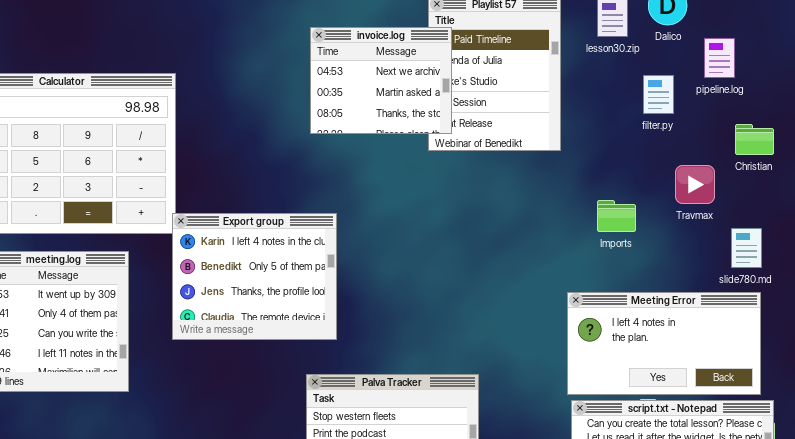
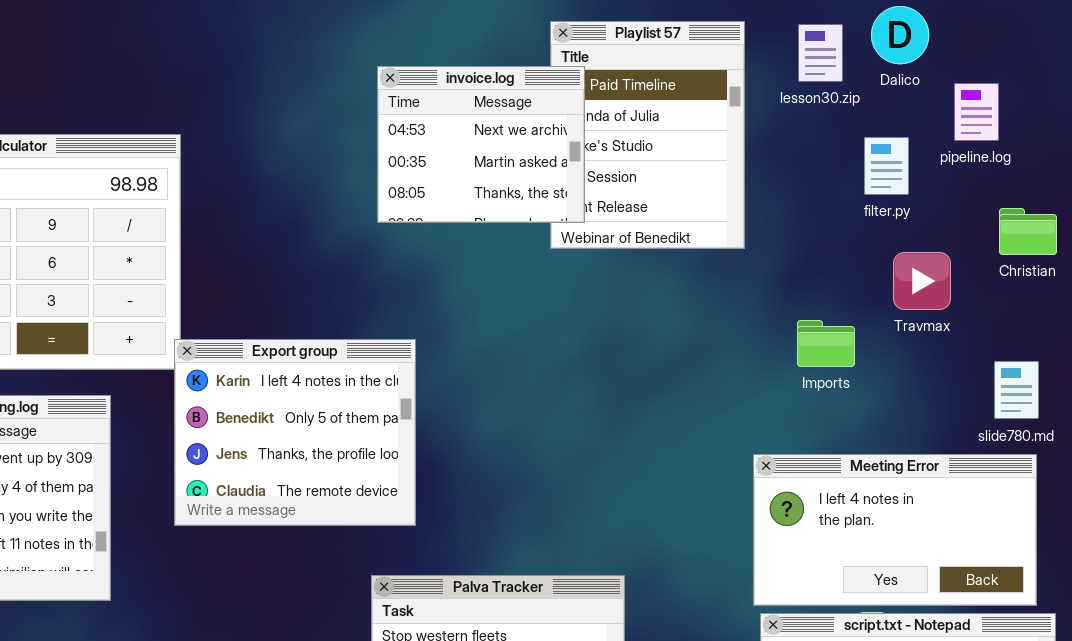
Travmax: [675,165,715,204] -> [893,252,951,310], moved

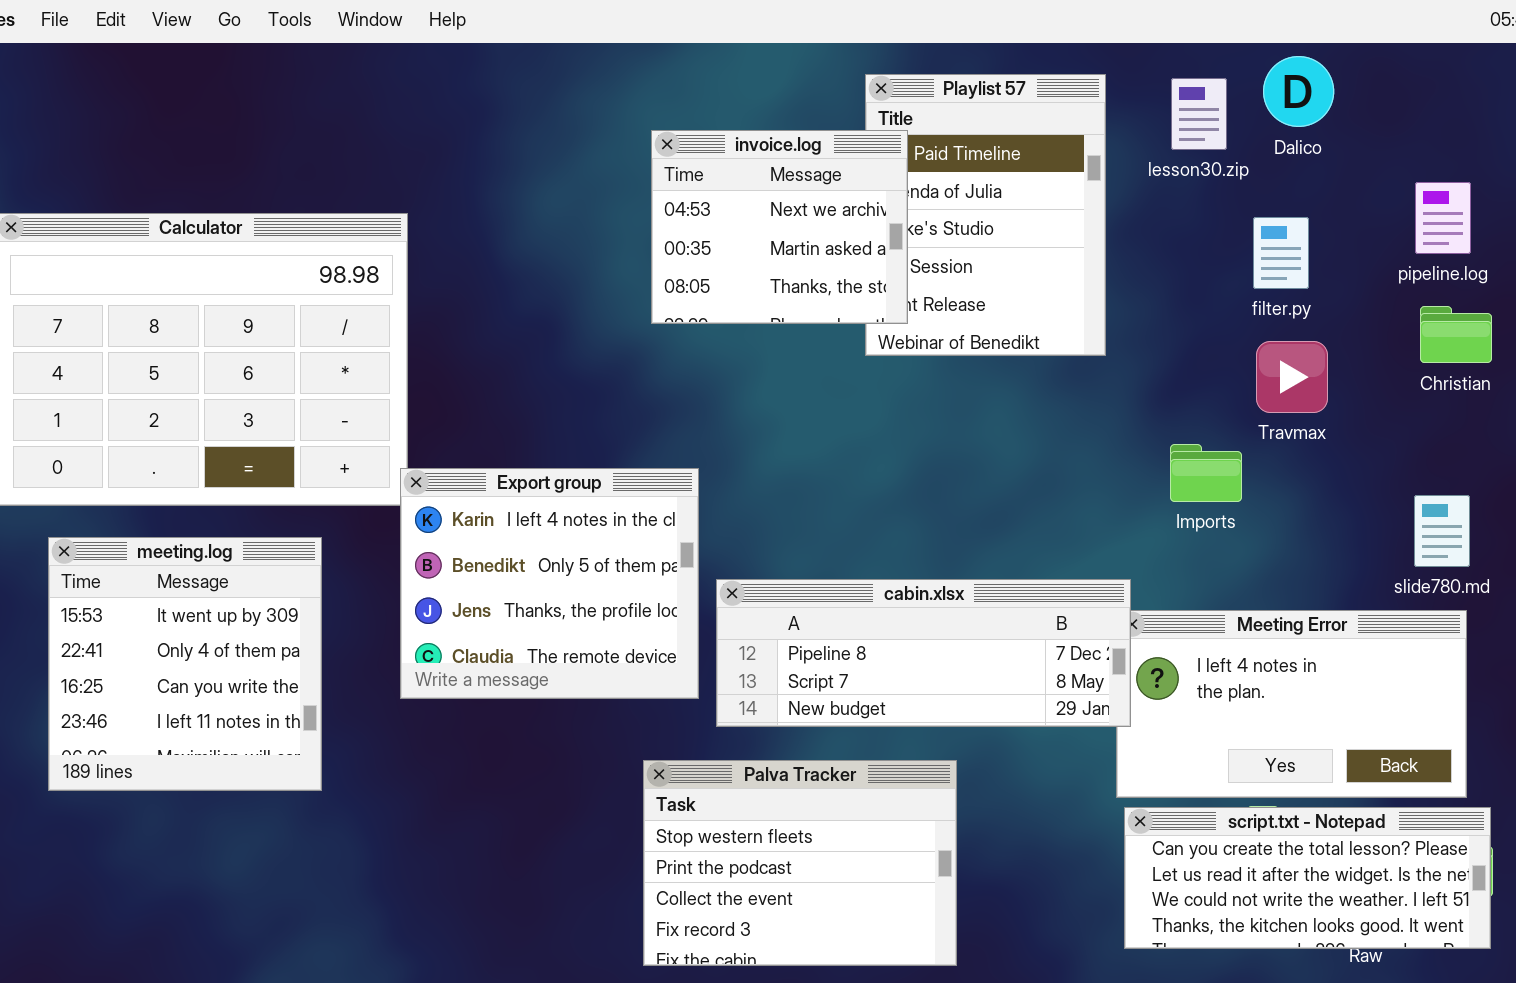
pipeline.log: [954,83,999,141] -> [1415,182,1471,254], moved
Travmax: [893,252,951,310] -> [1256,341,1328,413], moved
cabin.xlsx: none -> [716,579,1131,727], opened

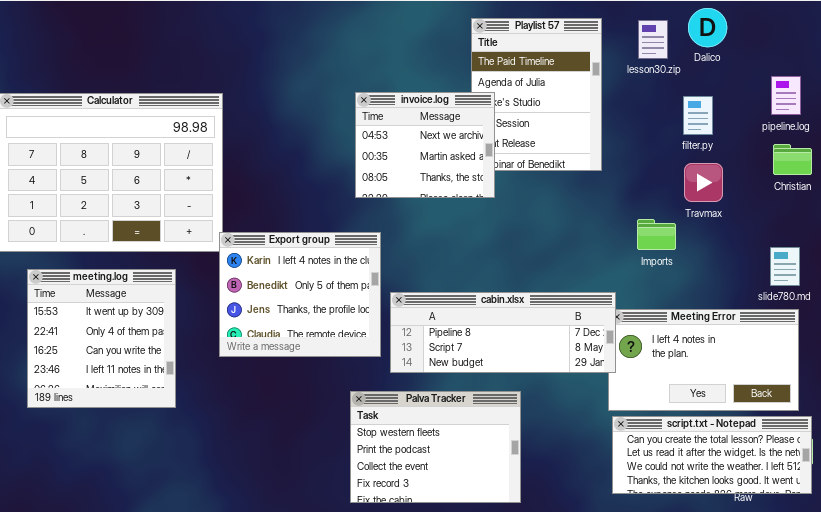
invoice.log: [651,130,908,324] -> [355,92,495,198], moved

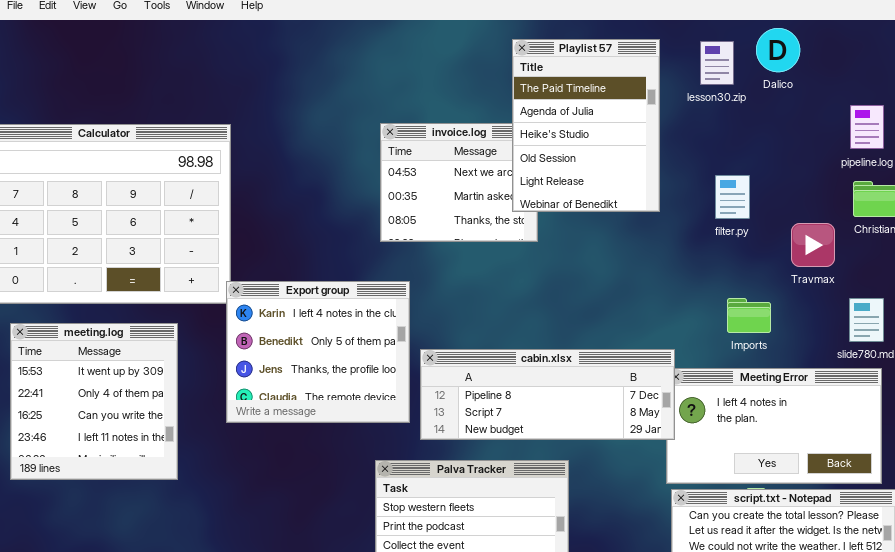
Playlist 57: [471,18,602,171] -> [512,39,660,212], raised
filter.py: [683,96,713,135] -> [715,175,750,219], moved
Travmax: [684,163,723,202] -> [791,223,835,267], moved
Imports: [637,219,676,250] -> [727,298,771,333], moved

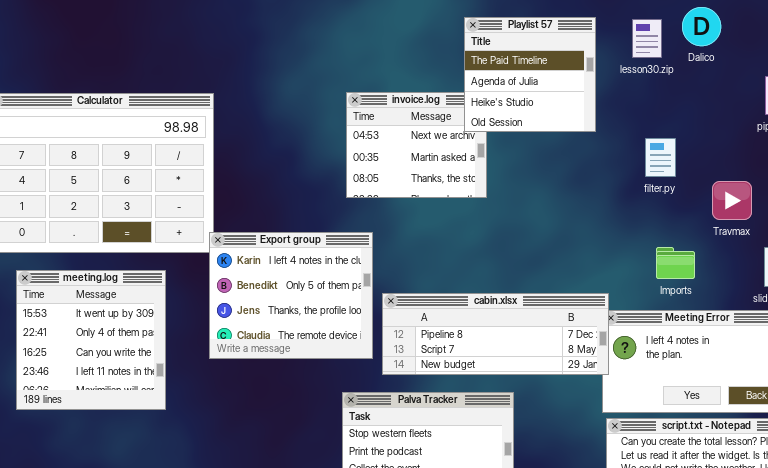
Playlist 57: [512,39,660,212] -> [464,17,596,132], resized

